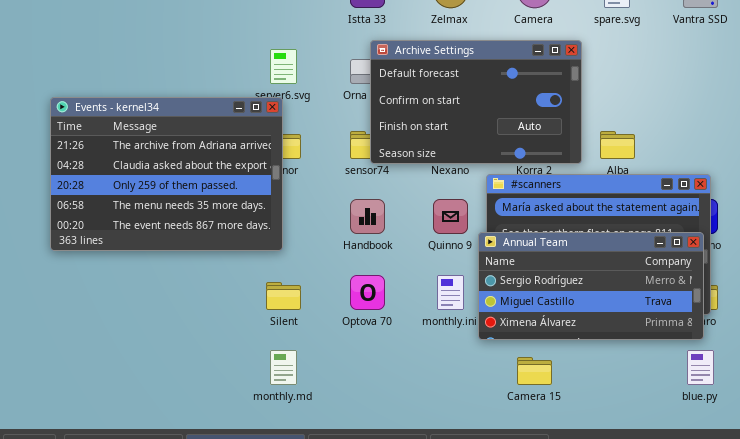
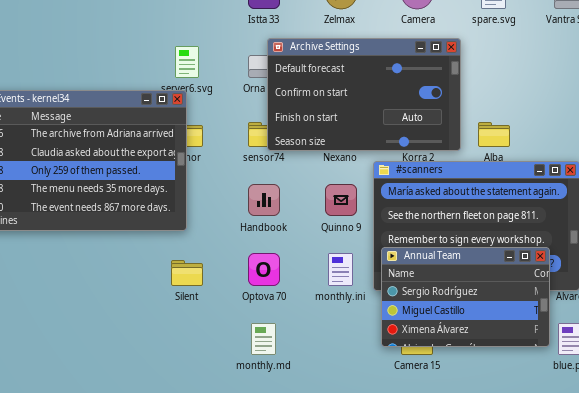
Annual Team: [478,232,704,340] -> [381,247,550,347], moved, resized
monthly.md: [270,350,297,385] -> [251,323,276,355], moved

